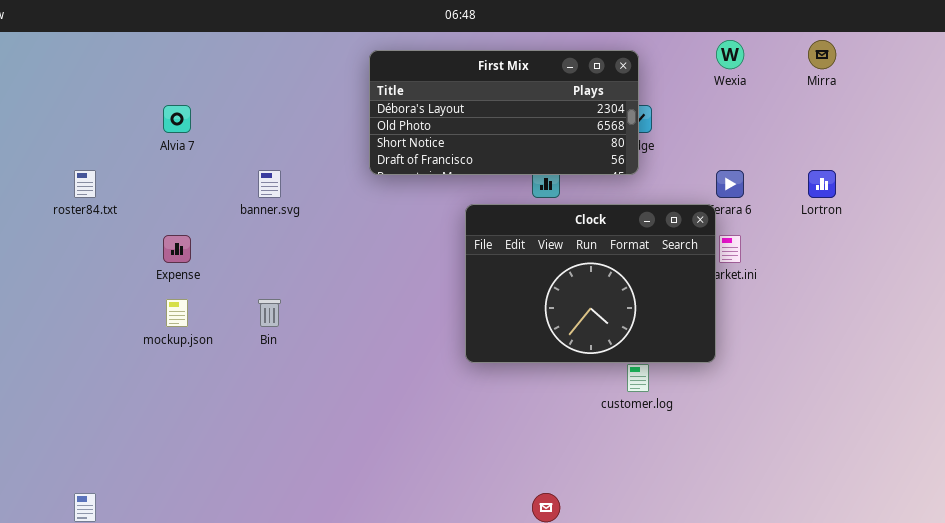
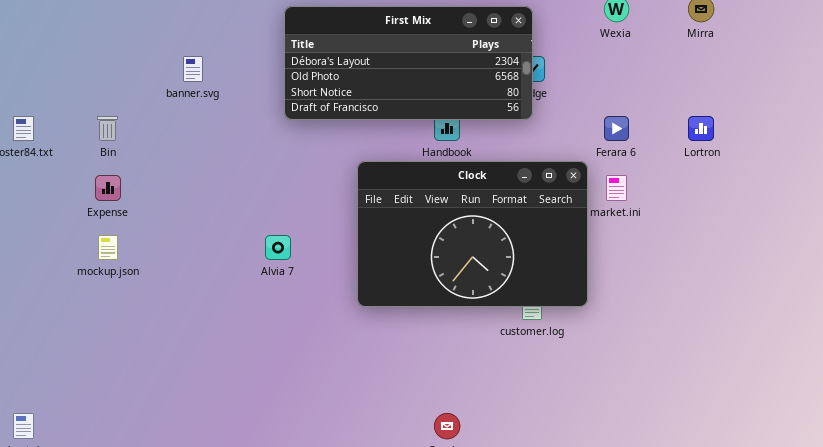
Alvia 7: [163,105,191,133] -> [265,235,291,260], moved
banner.svg: [258,170,281,198] -> [183,56,203,82], moved
Clock: [465,204,716,363] -> [357,161,588,307], moved
Bin: [258,299,281,327] -> [97,116,118,141], moved

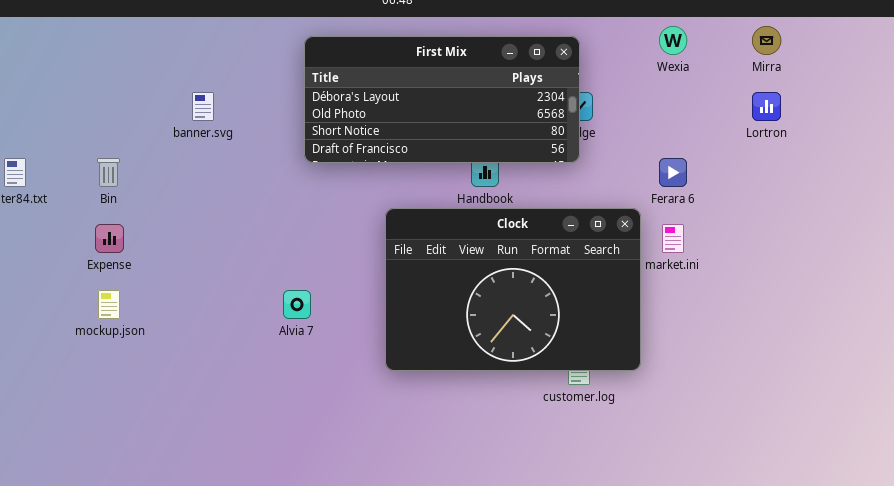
Lortron: [688,116,714,141] -> [752,92,781,121], moved

